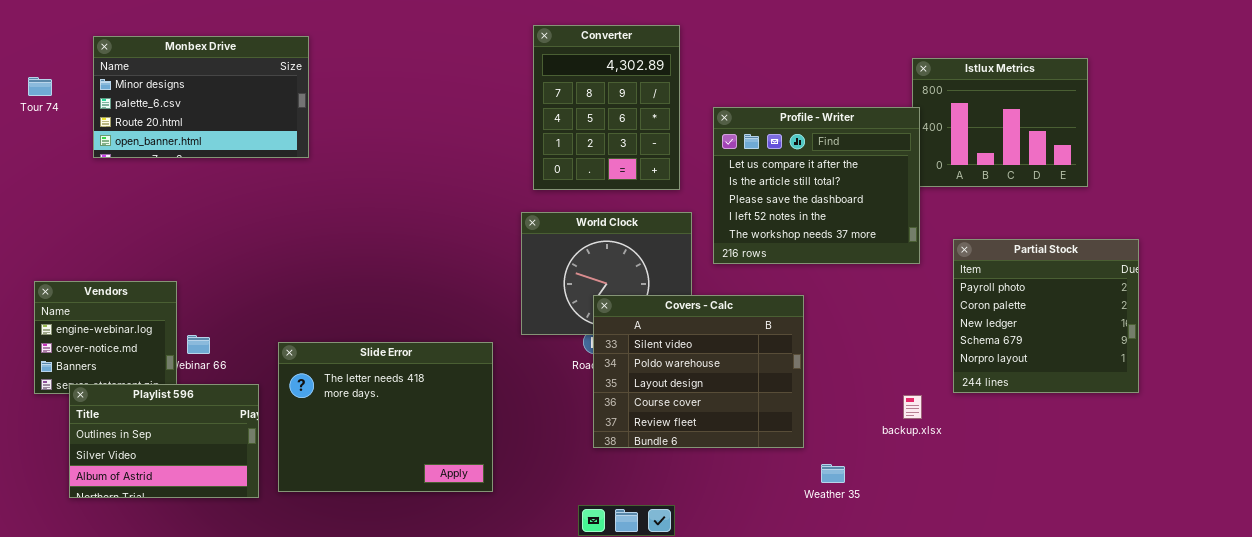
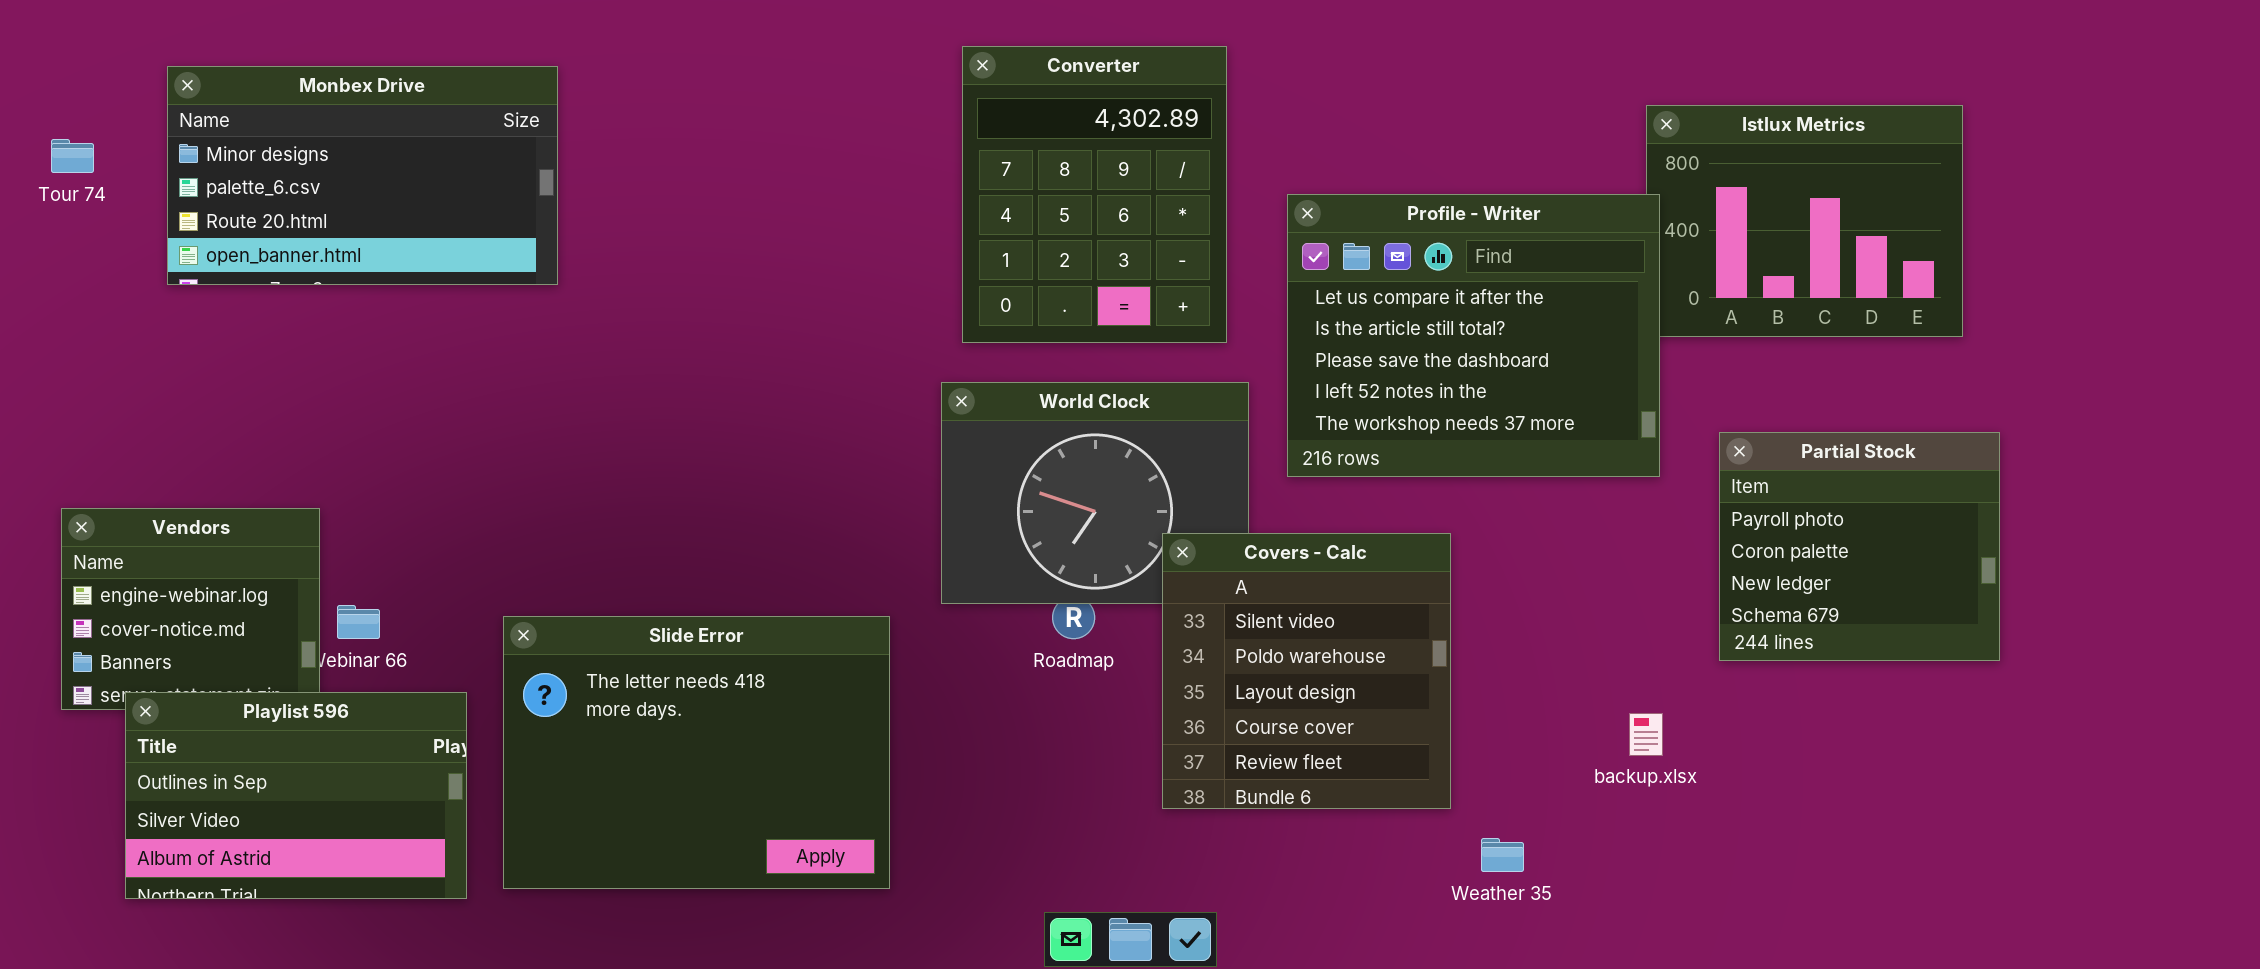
Partial Stock: [953,239,1139,393] -> [1719,432,2000,661], resized
Covers - Calc: [593,295,804,448] -> [1162,533,1451,809], resized

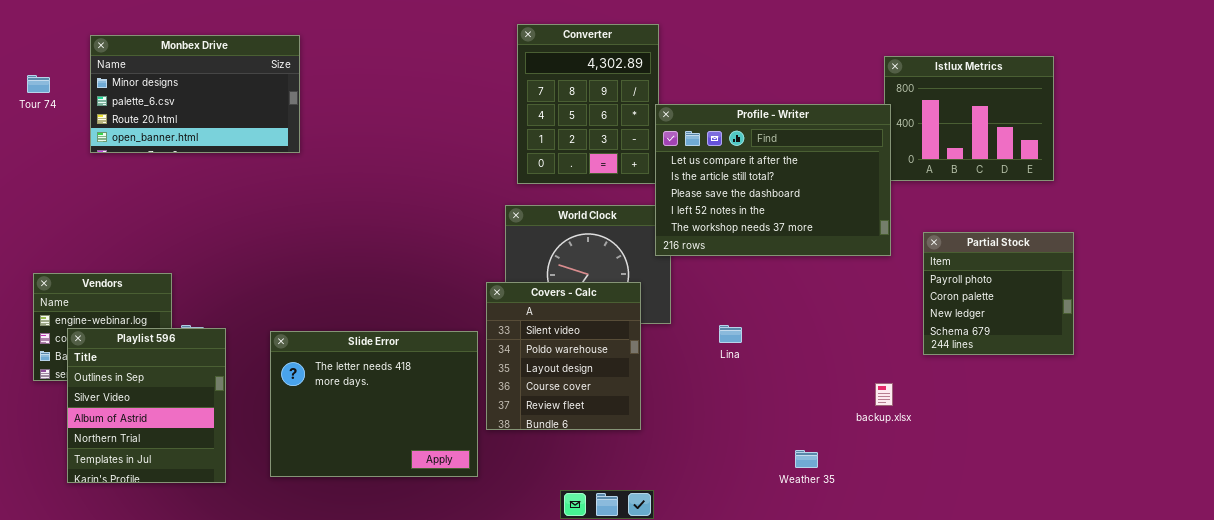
Profile - Writer: [1287,194,1660,477] -> [655,104,891,256], resized
Covers - Calc: [1162,533,1451,809] -> [486,282,641,430], moved
Playlist 596: [125,692,467,899] -> [67,328,226,483], resized

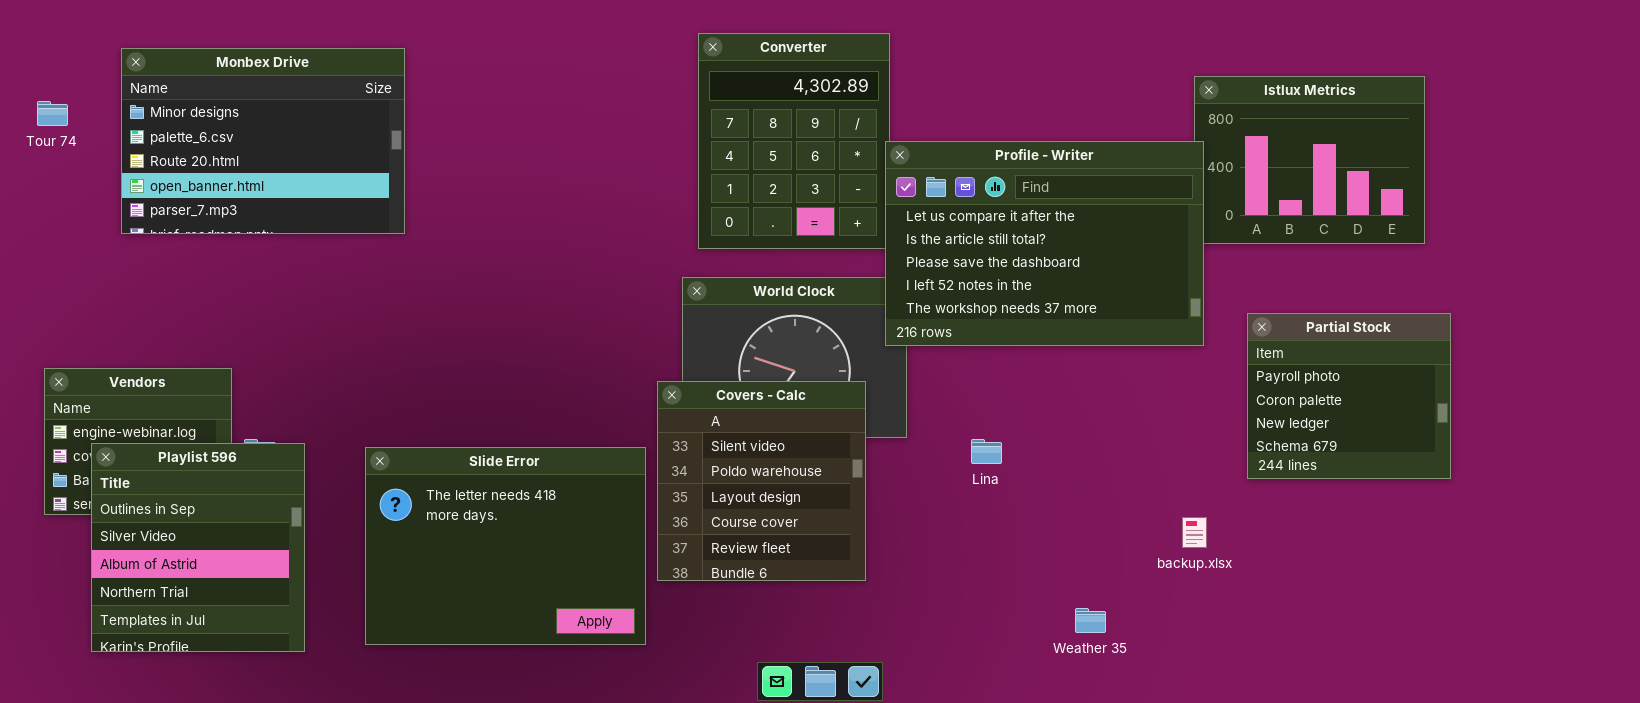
Monbex Drive: [90,35,300,153] -> [121,48,405,234], resized

